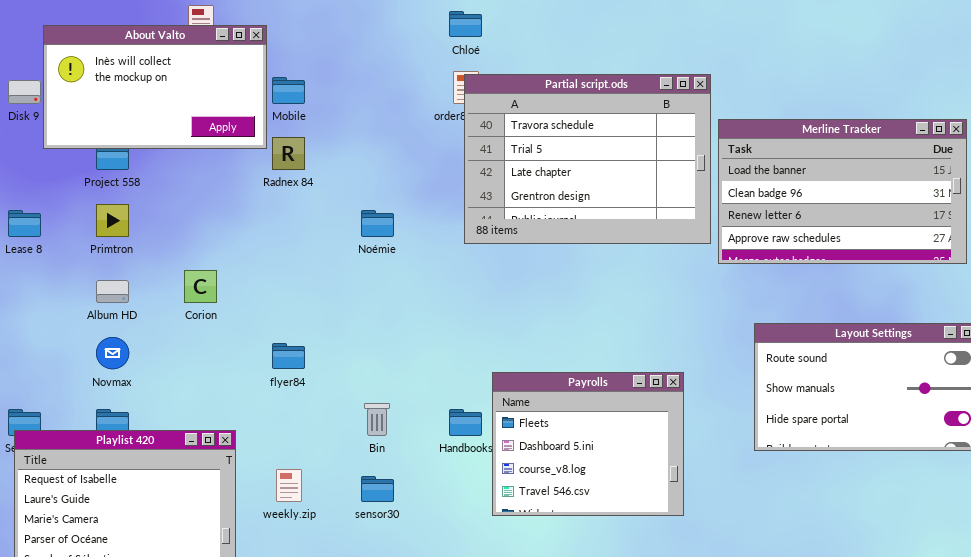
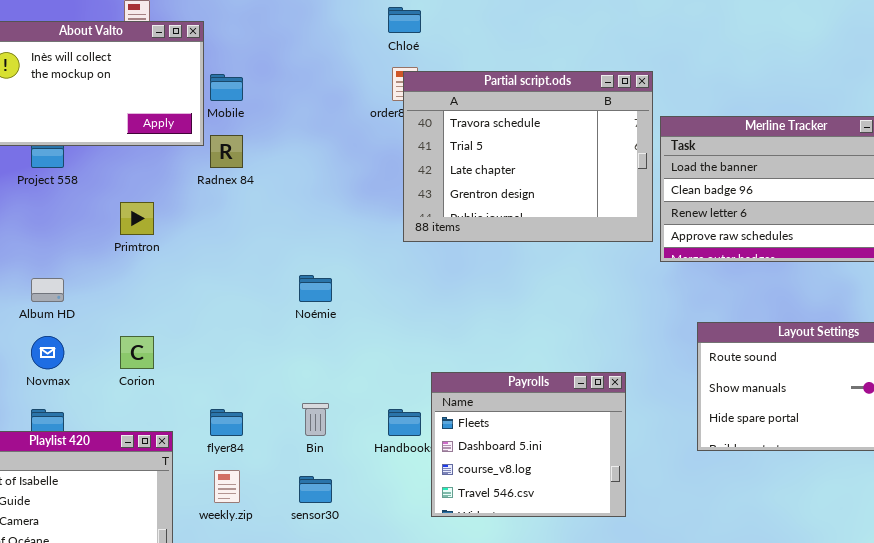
Primtron: [96,204,129,237] -> [120,202,154,235], moved
Noémie: [361,210,394,237] -> [299,275,332,302], moved
Corion: [184,270,217,303] -> [120,336,154,369], moved
flyer84: [272,343,305,369] -> [210,409,243,436], moved

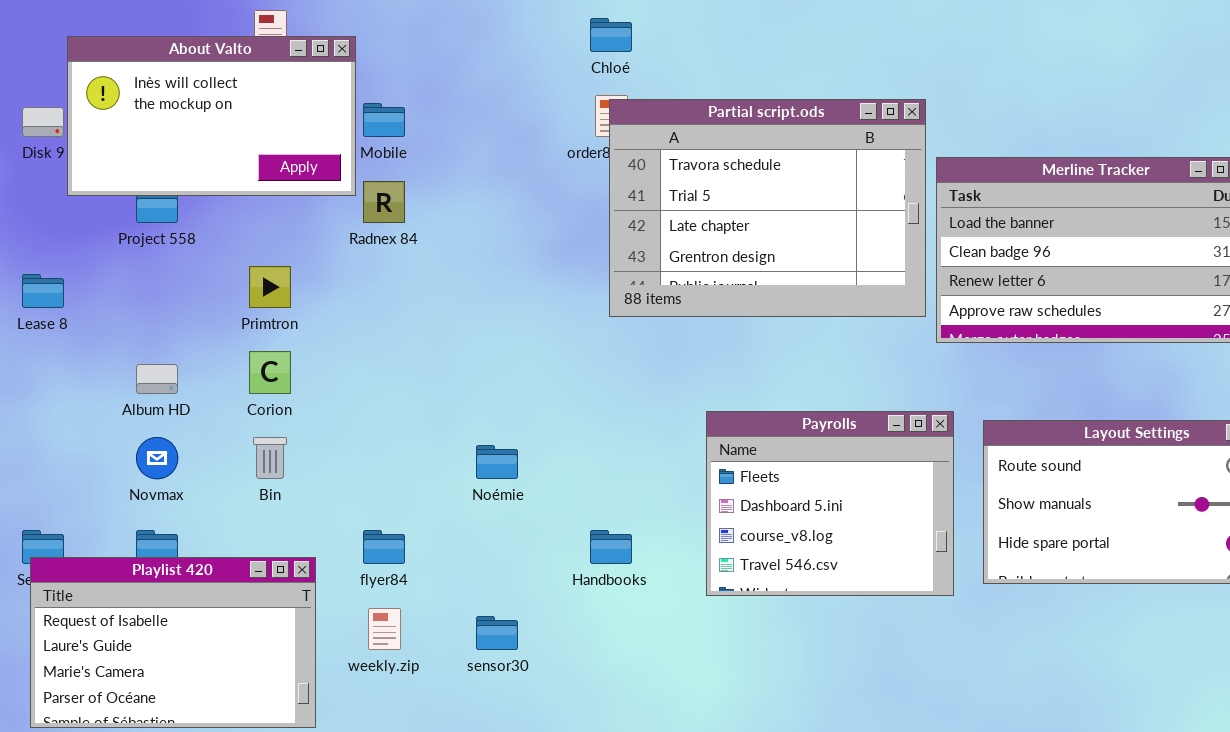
Noémie: [299,275,332,302] -> [476,445,518,479], moved
Corion: [120,336,154,369] -> [249,351,291,394], moved
Payrolls: [431,372,626,517] -> [706,411,954,596], moved
Bin: [302,403,329,436] -> [253,437,287,479], moved

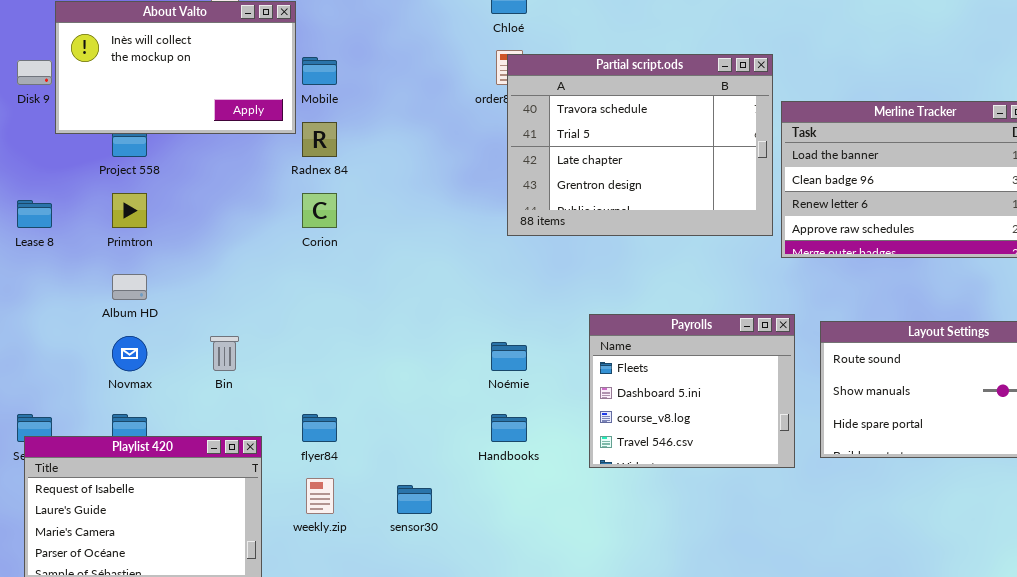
Primtron: [249,266,291,308] -> [112,193,147,228], moved
Corion: [249,351,291,394] -> [302,193,337,228], moved
Noémie: [476,445,518,479] -> [491,342,527,371], moved

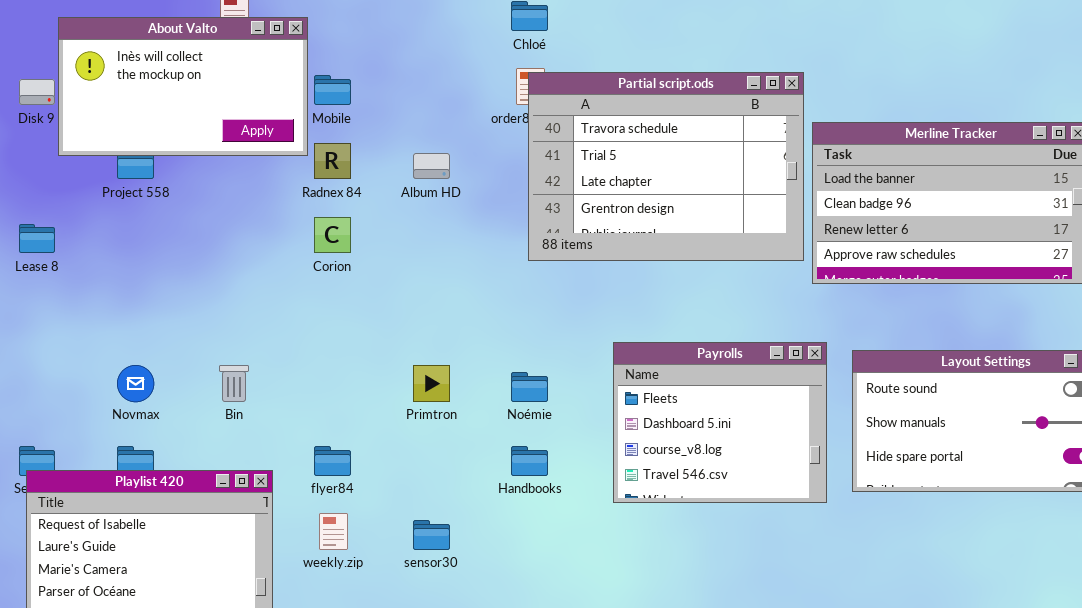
Primtron: [112,193,147,228] -> [413,365,450,402], moved
Album HD: [112,274,147,300] -> [413,153,450,179], moved

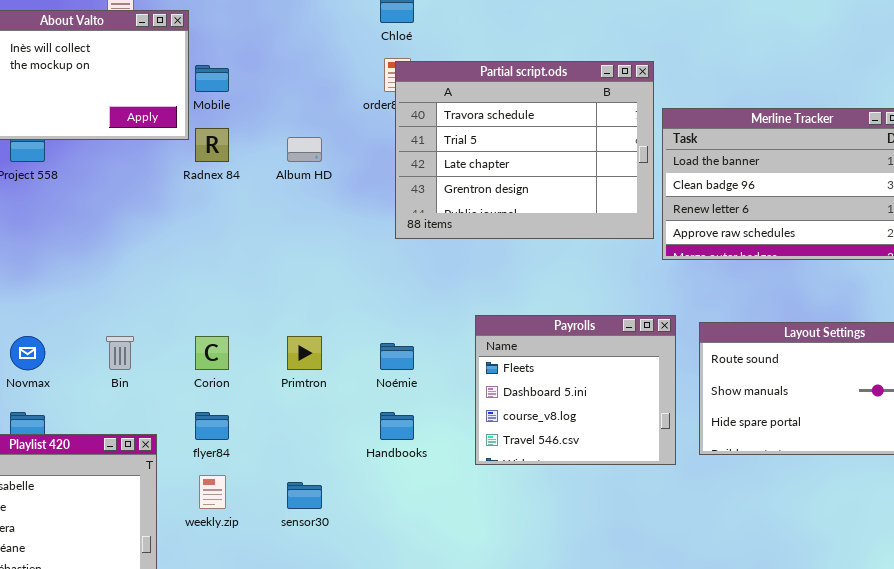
Corion: [314,217,351,253] -> [195,336,229,370], moved

